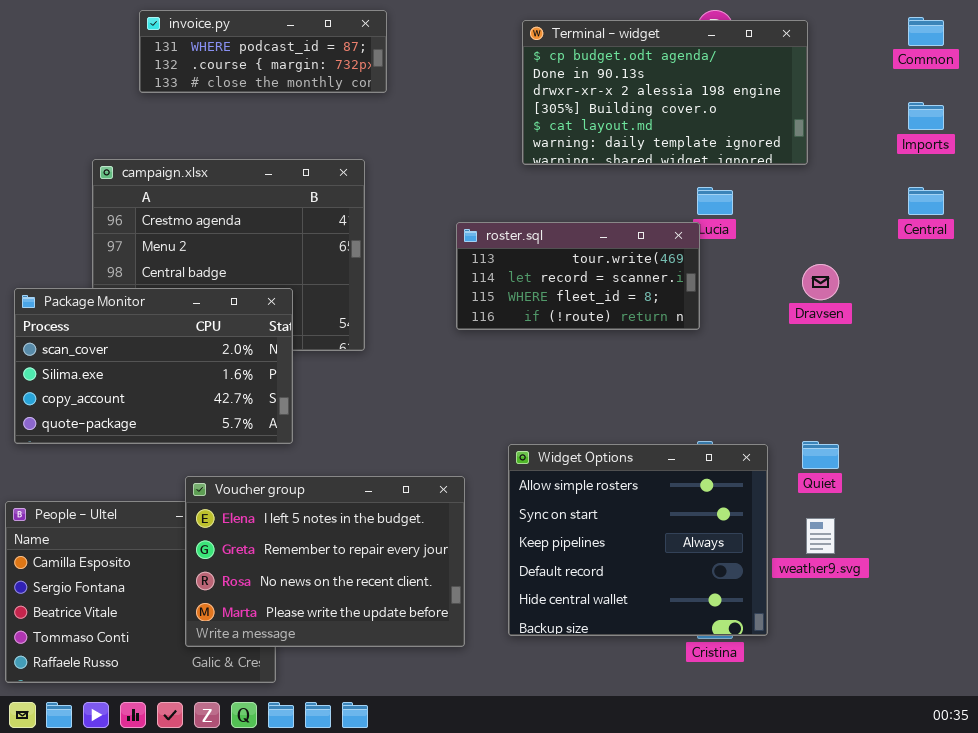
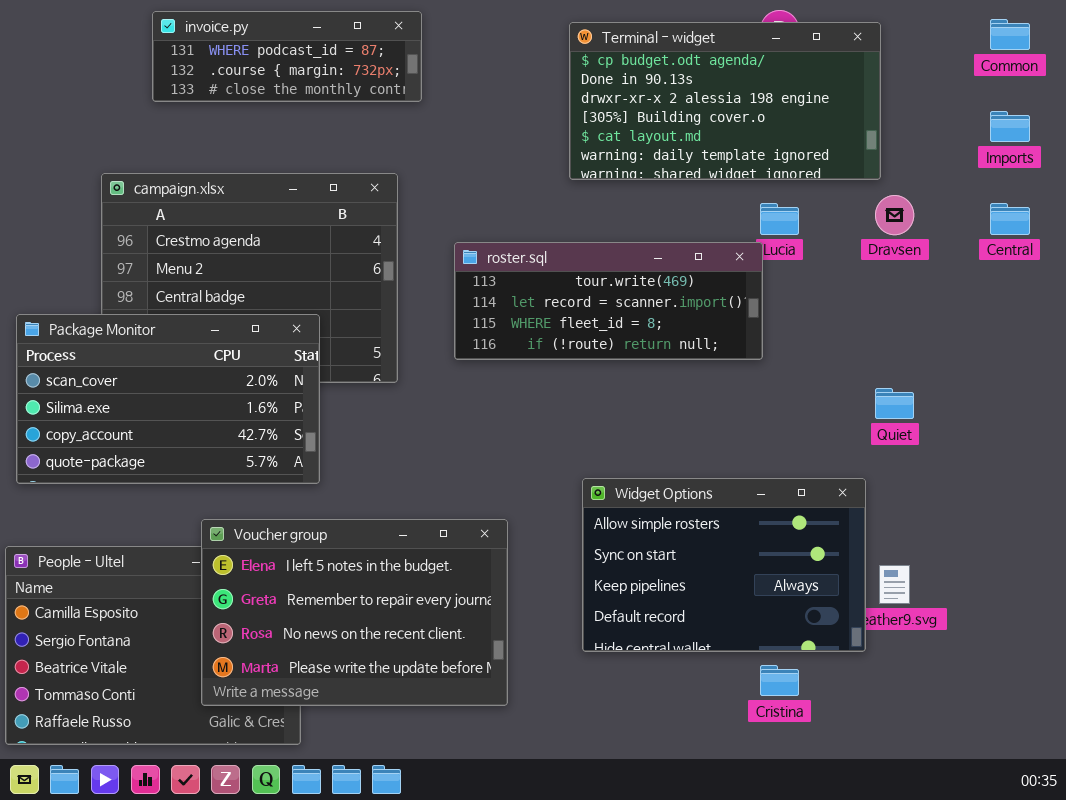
roster.sql: [456,222,700,330] -> [454,242,763,360], resized
Dravsen: [802,264,839,300] -> [875,195,914,235], moved
Quiet: [802,441,839,469] -> [875,388,914,419], moved
Widget Options: [508,444,768,636] -> [582,478,866,652], moved, resized

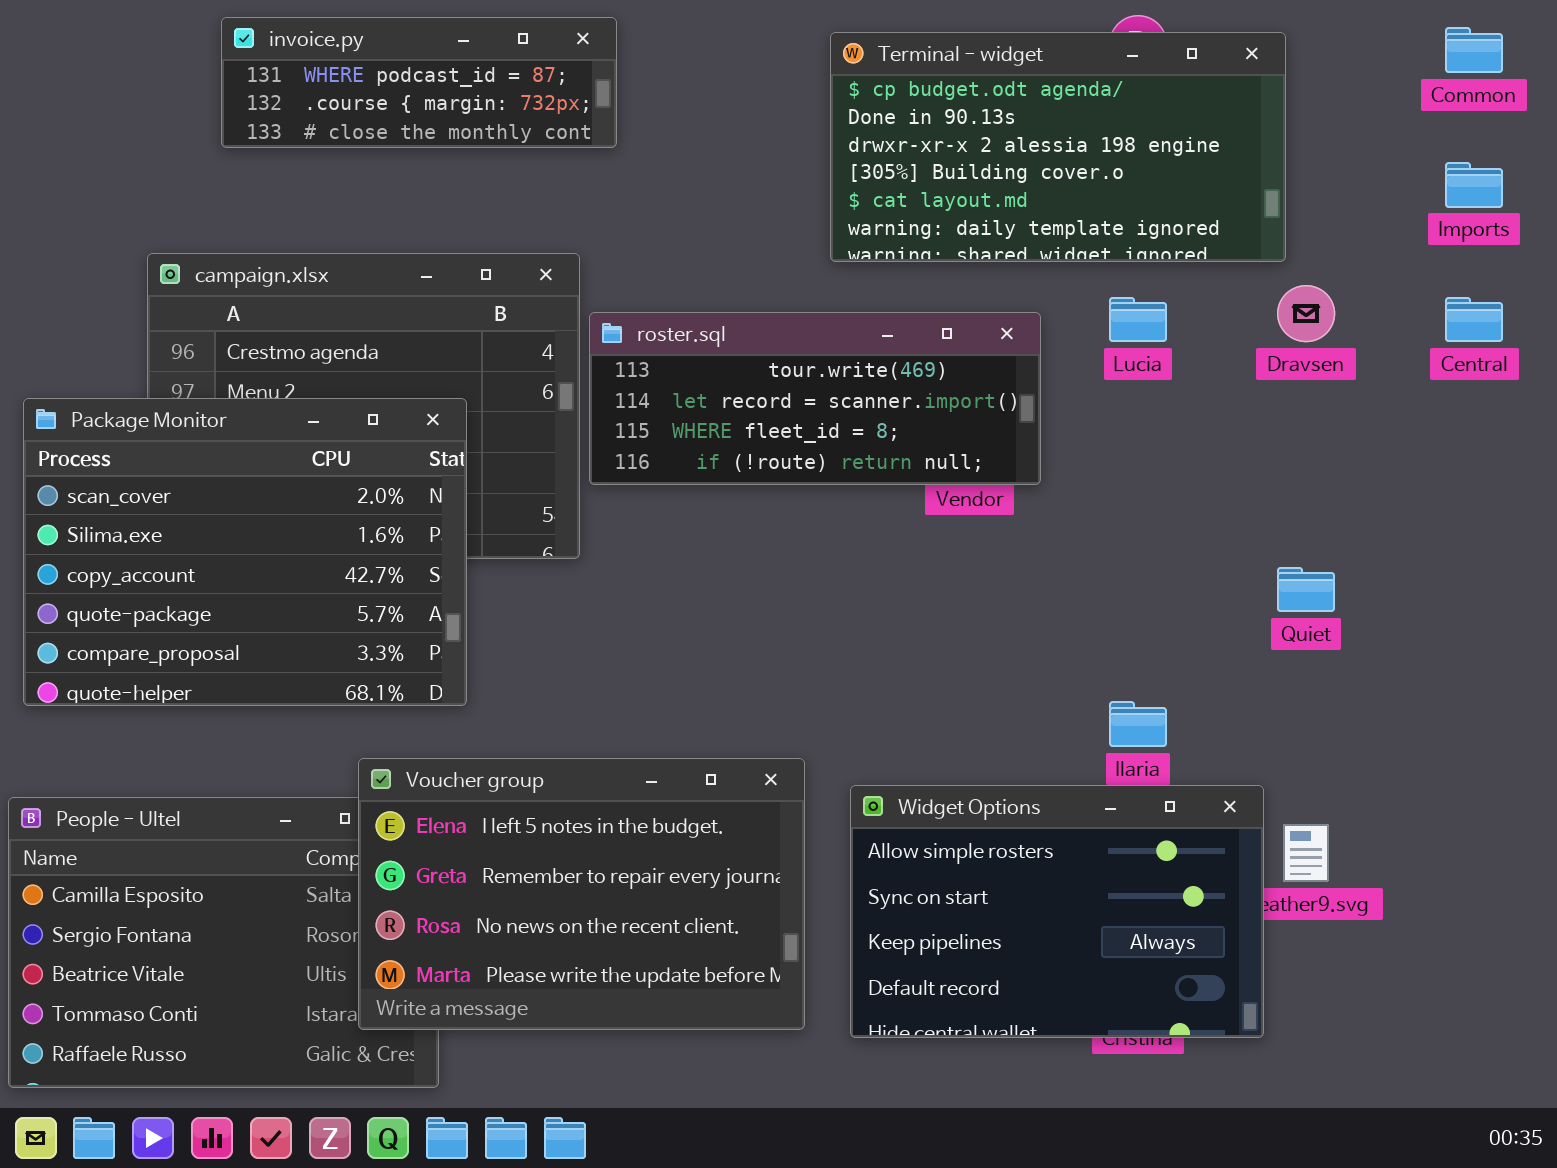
roster.sql: [454,242,763,360] -> [589,312,1041,485], moved
Package Monitor: [16,314,320,484] -> [23,398,467,706], resized
Widget Options: [582,478,866,652] -> [850,785,1264,1038], moved
Voucher group: [201,519,508,706] -> [358,758,805,1030], moved

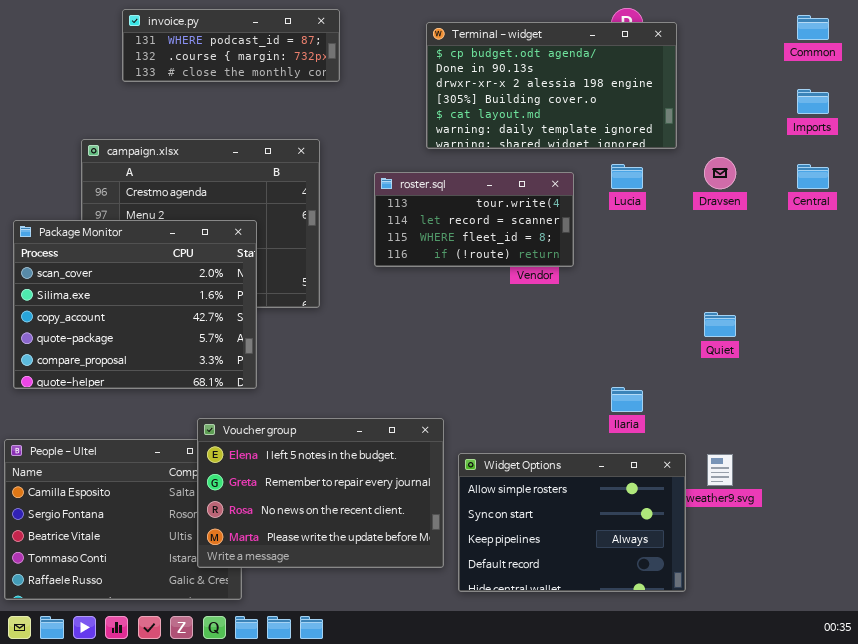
Terminal - widget: [830,32,1286,262] -> [426,22,677,149], moved
roster.sql: [589,312,1041,485] -> [374,172,574,267], resized
Widget Options: [850,785,1264,1038] -> [458,453,686,592], moved

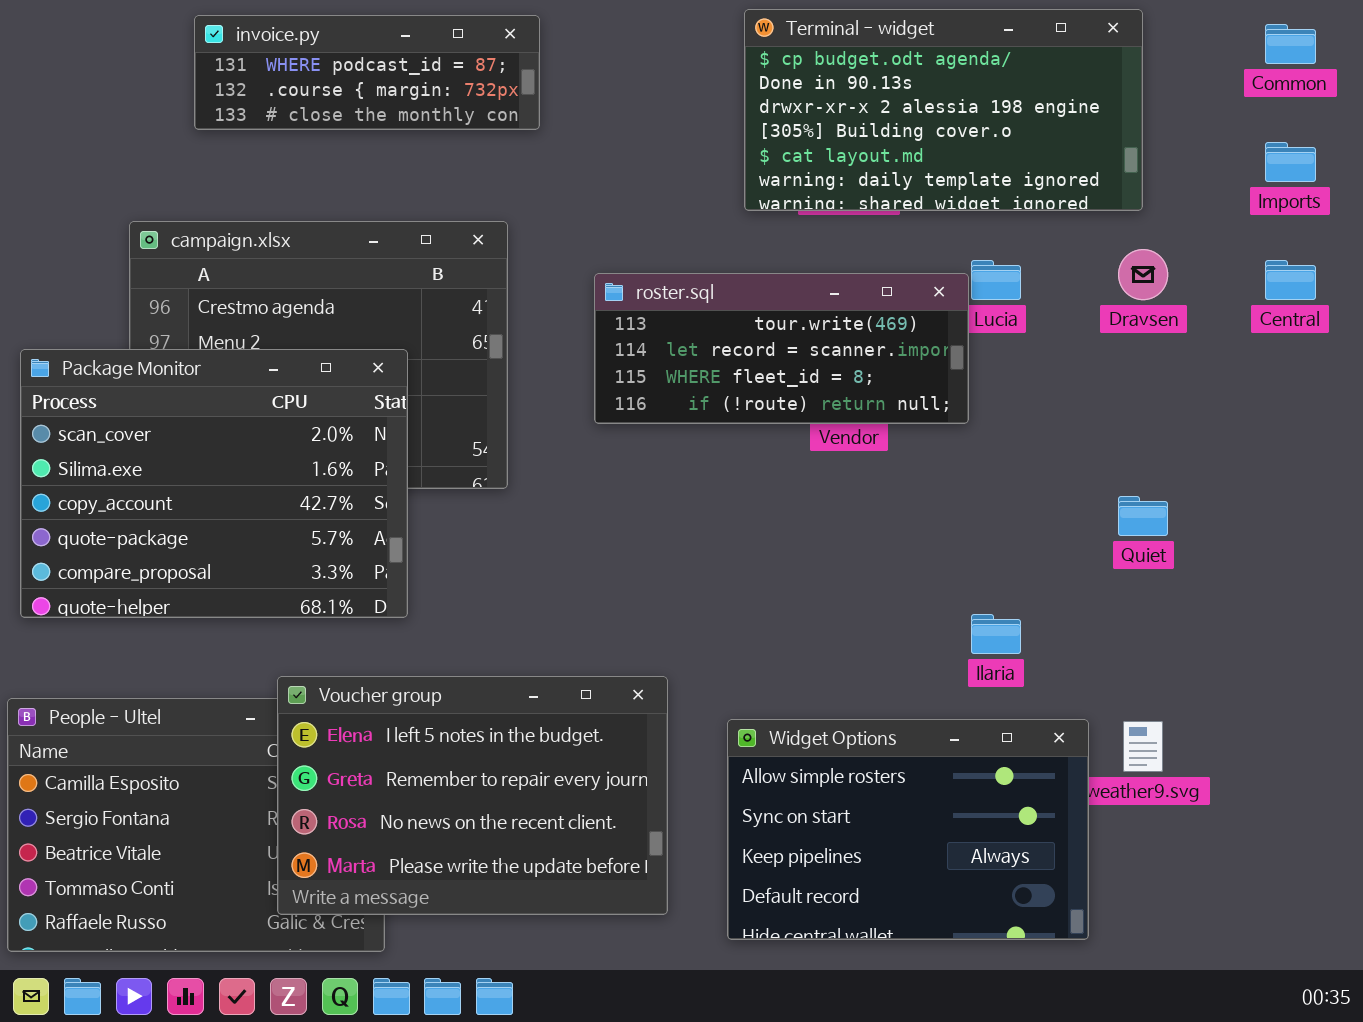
Terminal - widget: [426,22,677,149] -> [744,9,1143,211], moved
roster.sql: [374,172,574,267] -> [594,273,969,424], resized
Voucher group: [197,418,444,568] -> [277,676,668,915], moved

